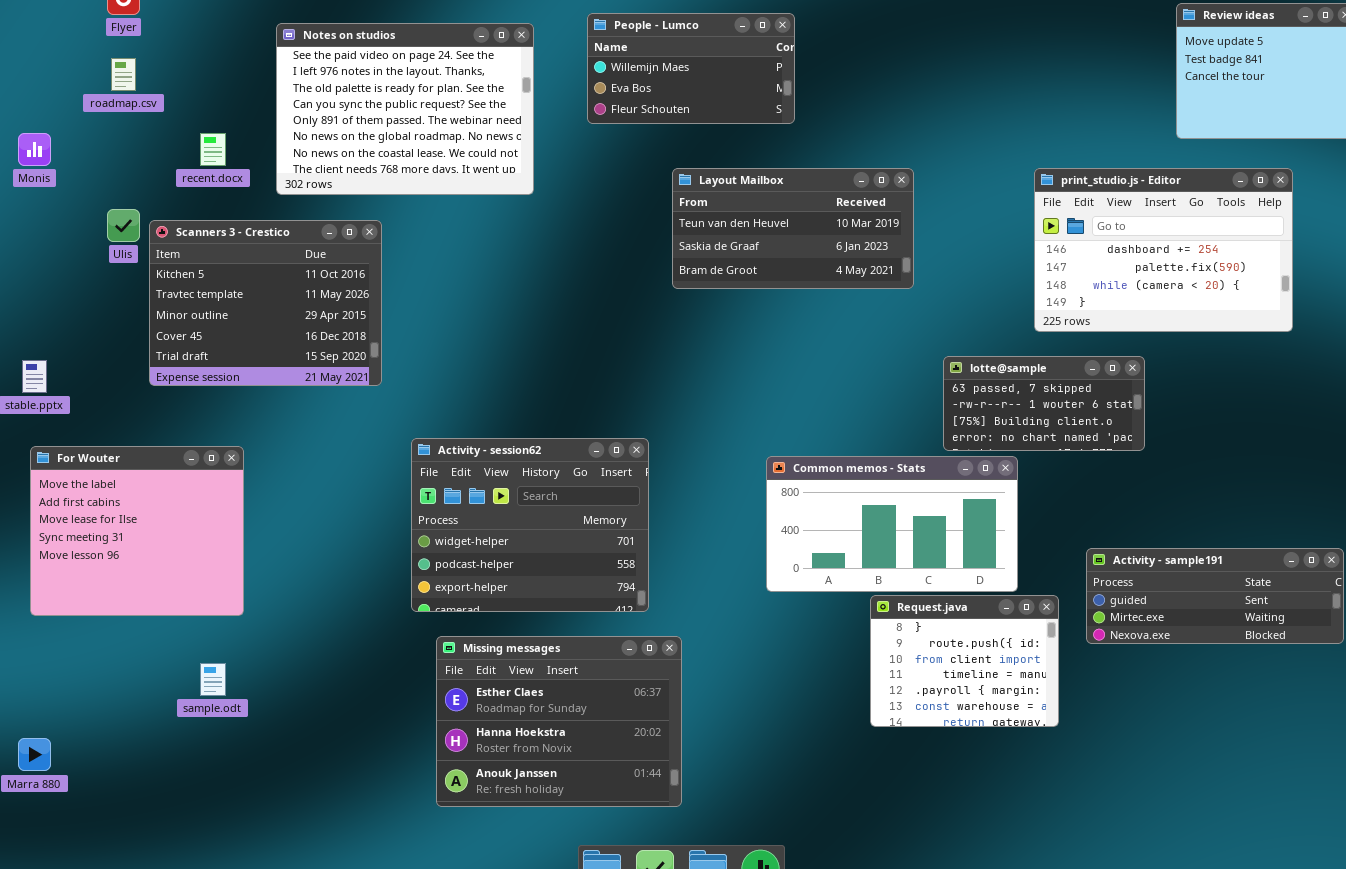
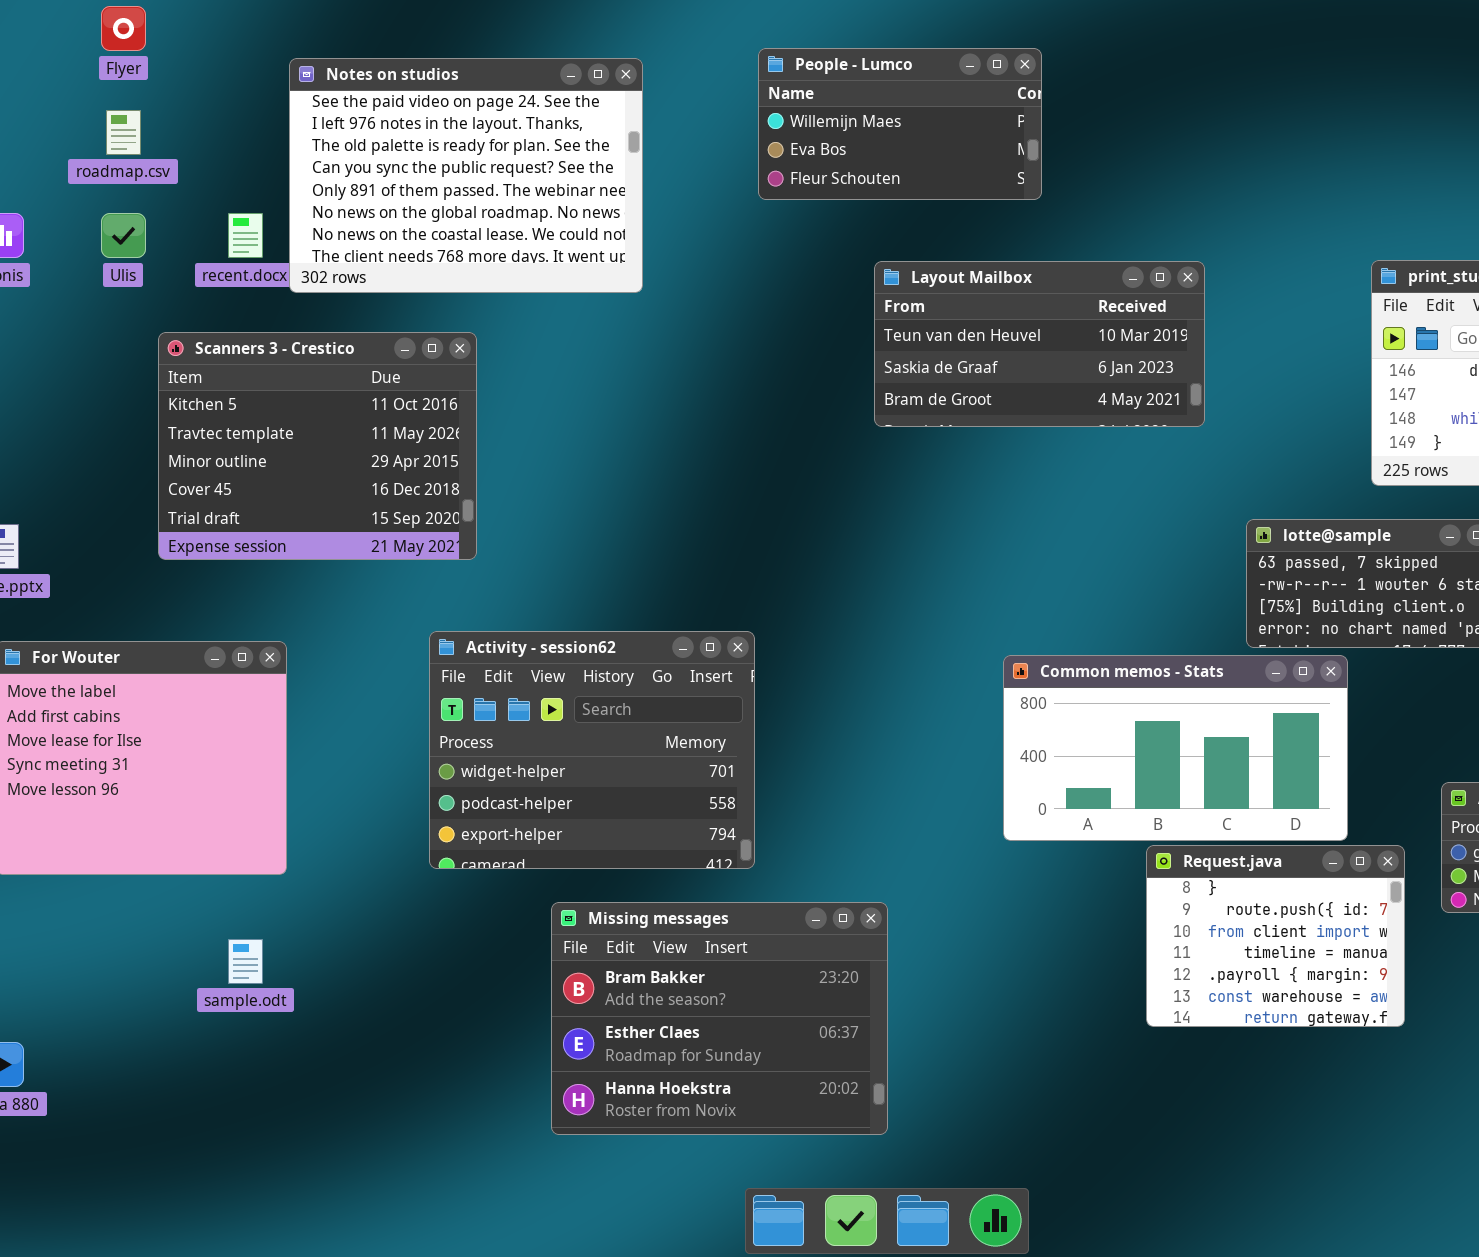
Notes on studios: [276,23,534,195] -> [289,58,643,293], moved
Ulis: [107,209,140,242] -> [101,213,146,258], moved
Activity - session62: [411,438,649,612] -> [429,631,755,869], moved
Missing messages: [436,636,682,807] -> [551,902,888,1135], scrolled up 1 row

